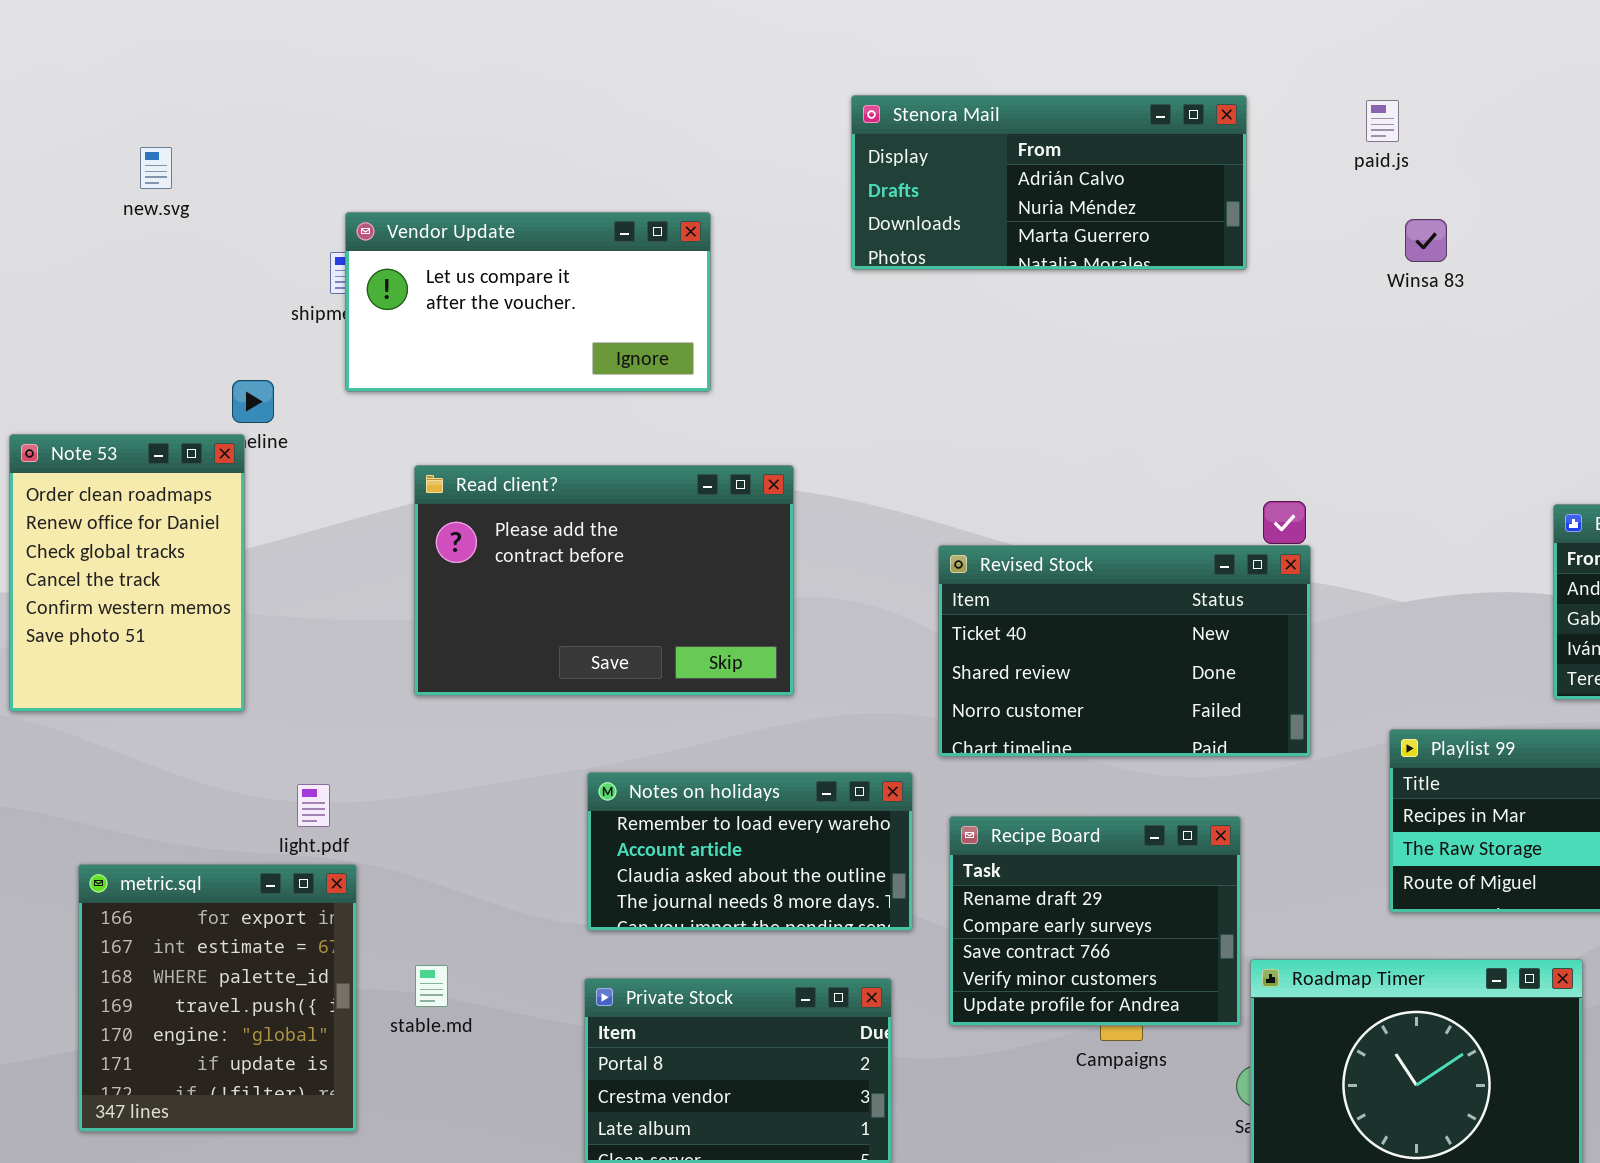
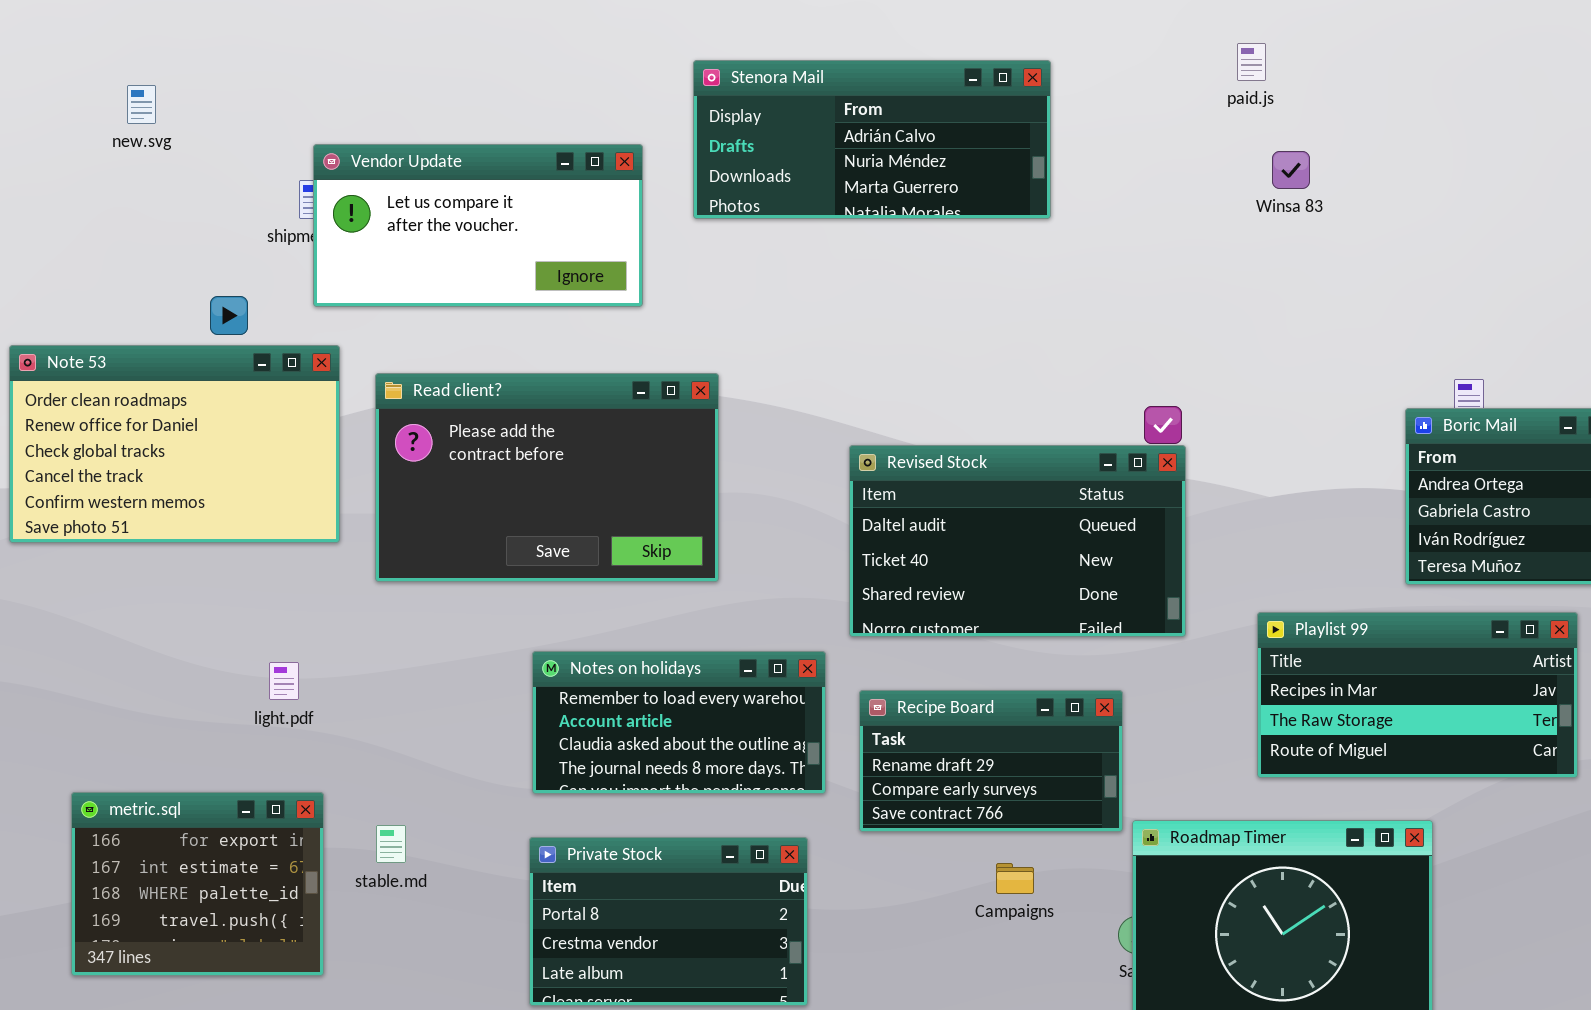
Stenora Mail: [851,95,1247,270] -> [693,60,1051,219], moved
Note 53: [9,434,245,712] -> [9,345,340,543], resized
Revised Stock: [938,545,1311,757] -> [849,445,1186,637], scrolled up 1 row
Recipe Board: [949,816,1241,1026] -> [859,690,1123,832], resized
metric.sql: [78,864,357,1132] -> [71,792,324,976], resized

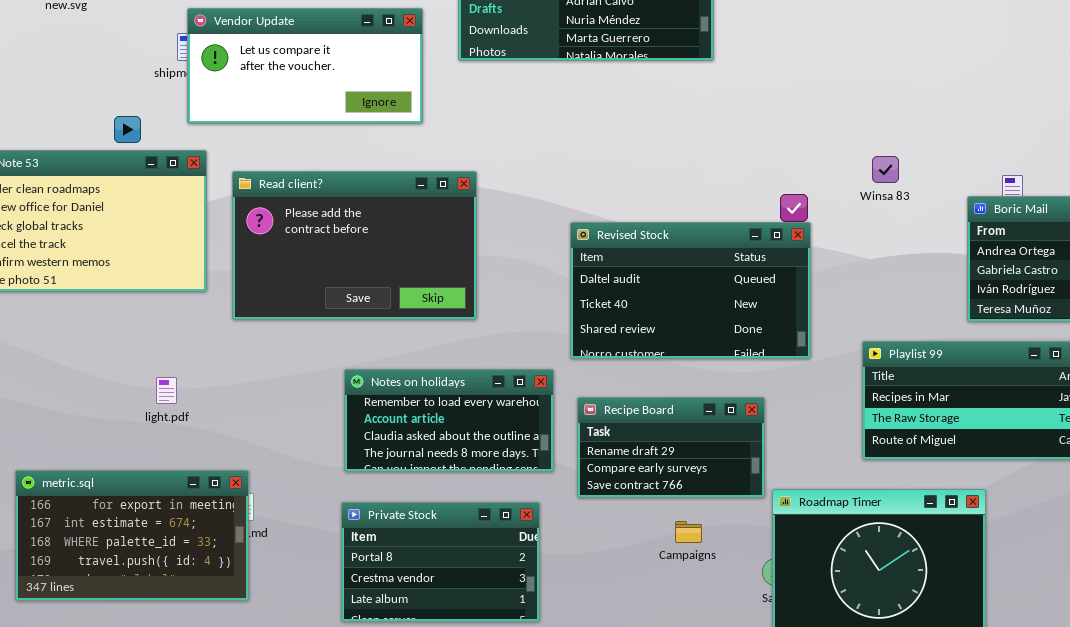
Winsa 83: [1272,151,1310,189] -> [872,156,899,183], moved
metric.sql: [71,792,324,976] -> [15,470,249,601], resized

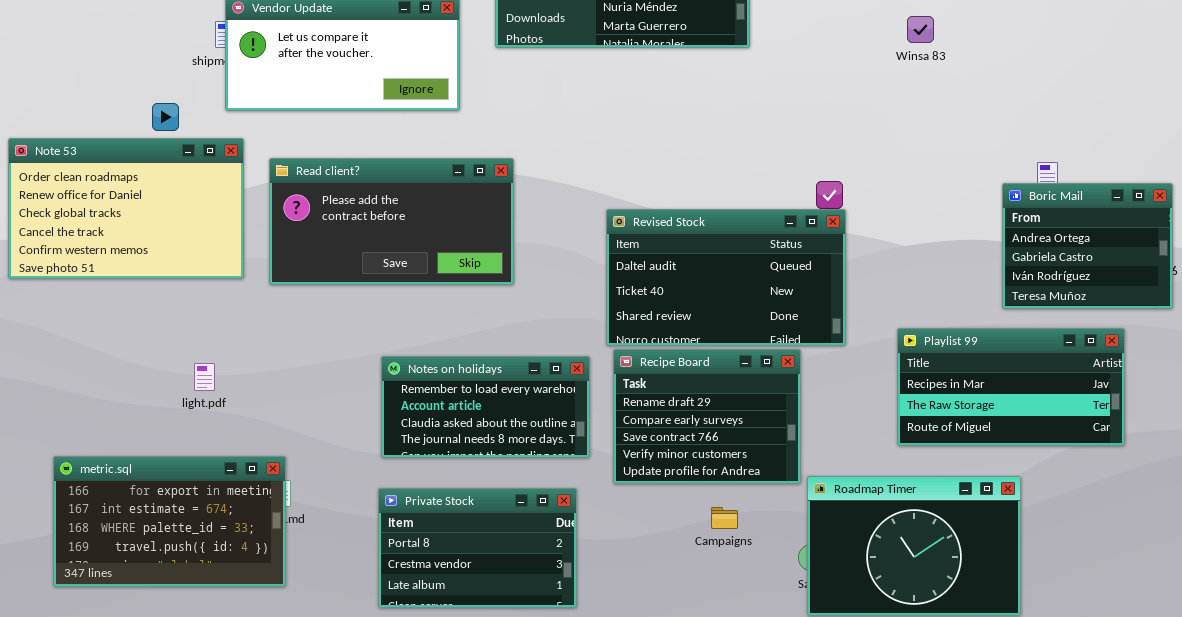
Winsa 83: [872,156,899,183] -> [907,16,934,43], moved
Read client?: [232,171,477,320] -> [269,158,514,285], resized
Recipe Board: [577,397,765,498] -> [613,349,801,484], resized

